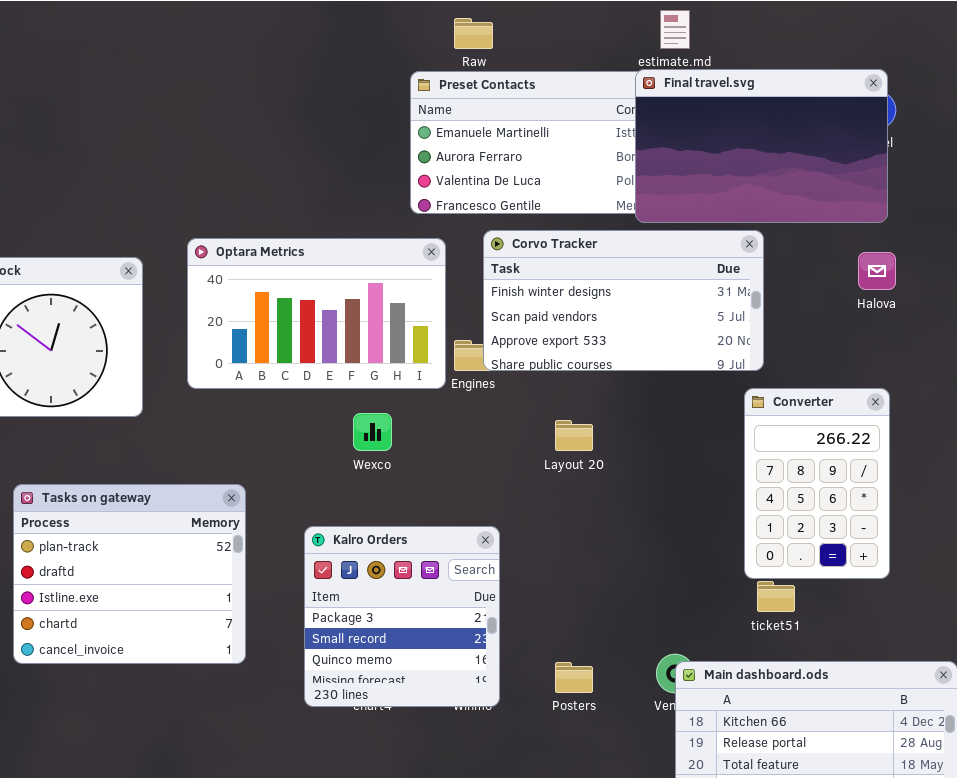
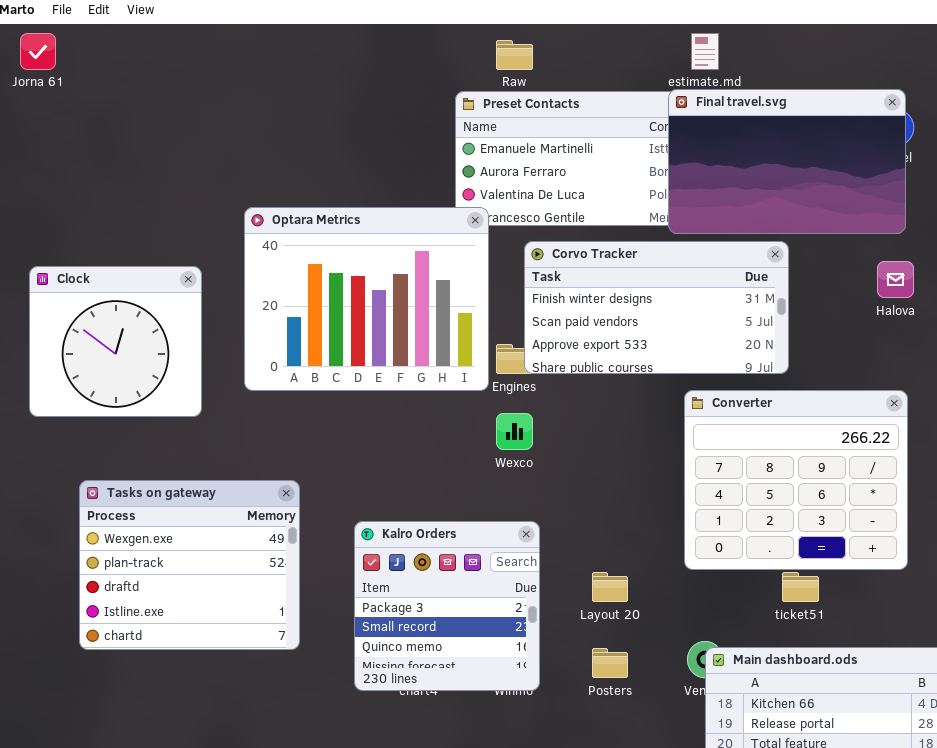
Optara Metrics: [187,238,446,389] -> [244,207,489,391], resized
Converter: [744,388,890,579] -> [684,390,908,570], resized
Wexco: [353,413,392,451] -> [496,413,533,450], moved
Layout 20: [555,420,593,451] -> [592,572,628,602], moved
Tasks on gateway: [13,484,246,664] -> [79,480,300,650], scrolled up 1 row

